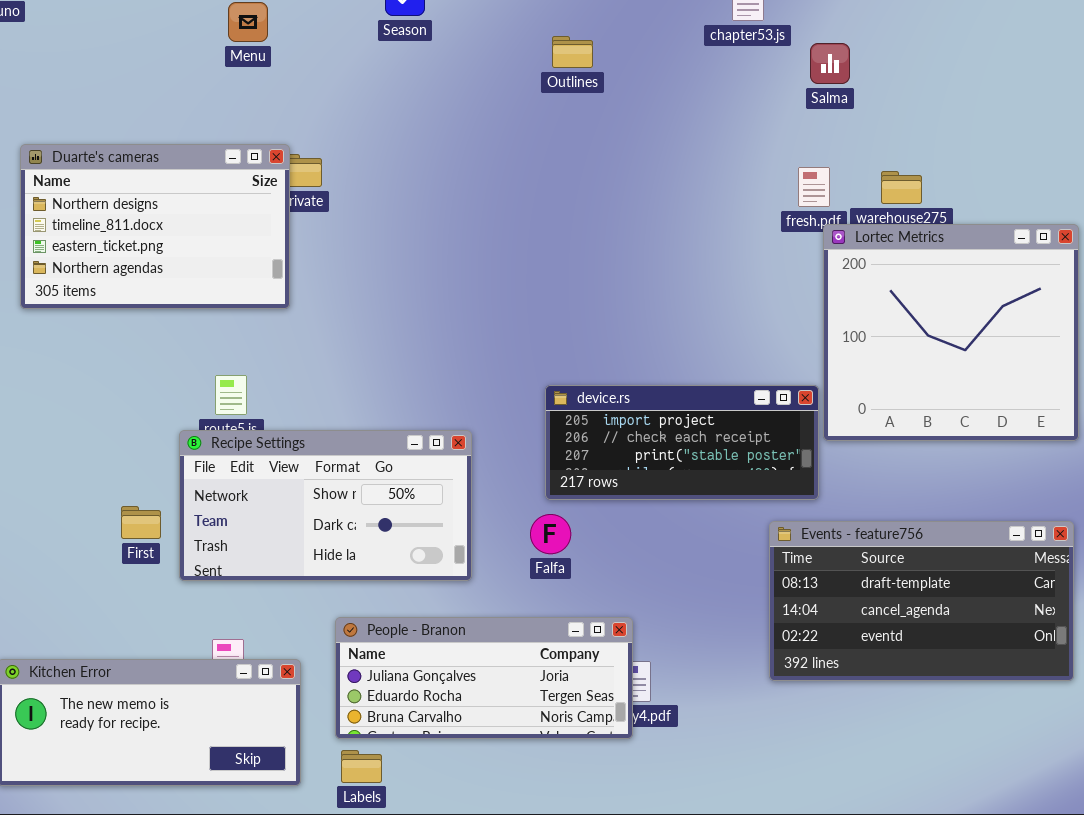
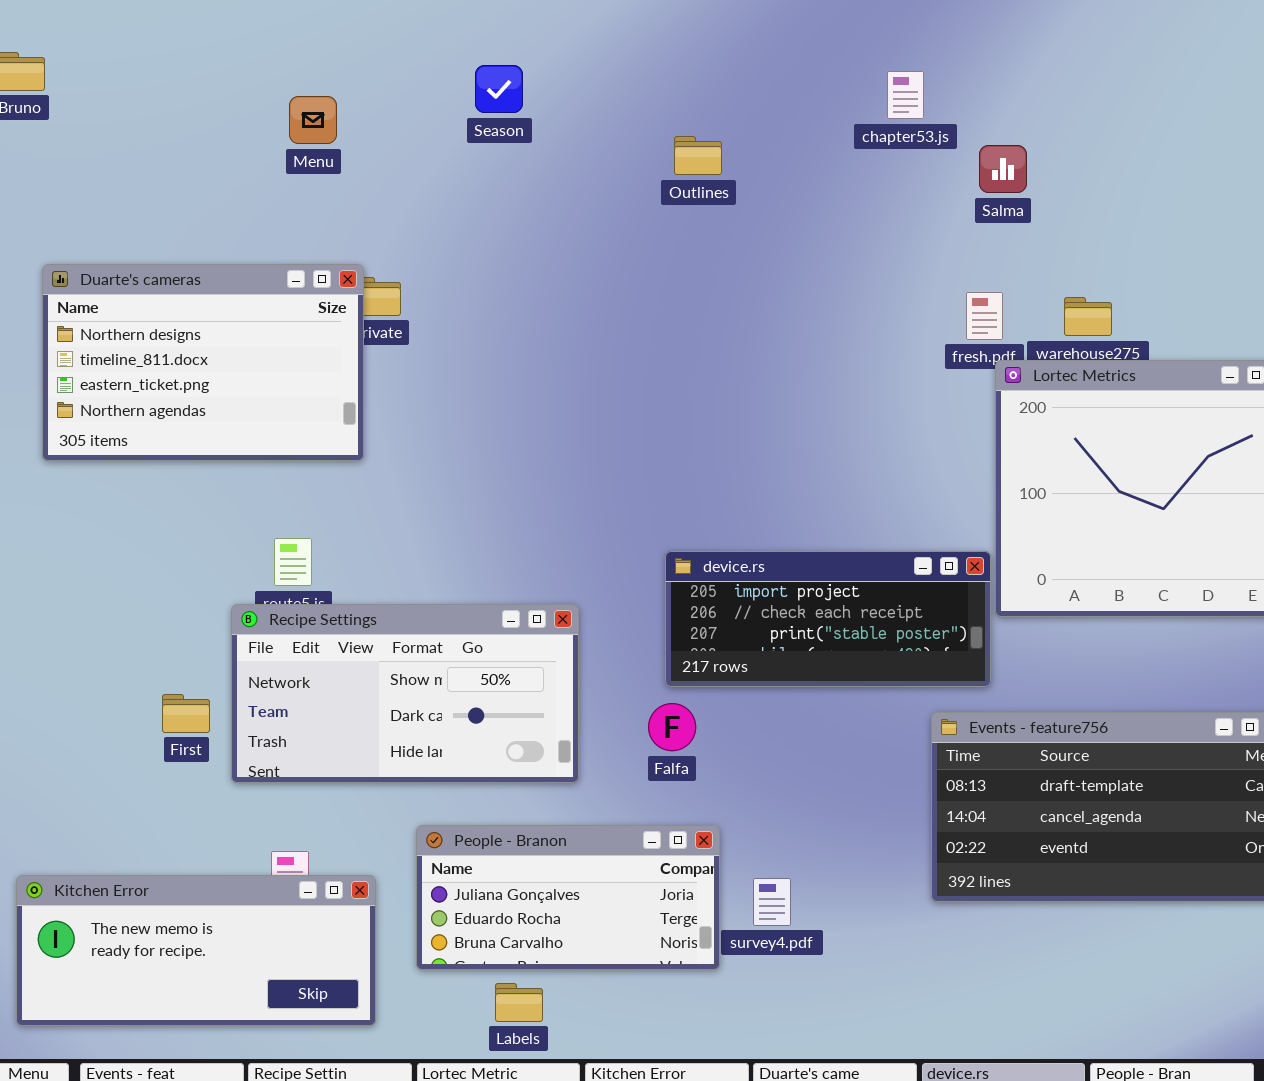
People - Branon: [335,617,633,739] -> [416,825,720,970], resized
Labels: [341,750,382,783] -> [495,983,543,1022], moved

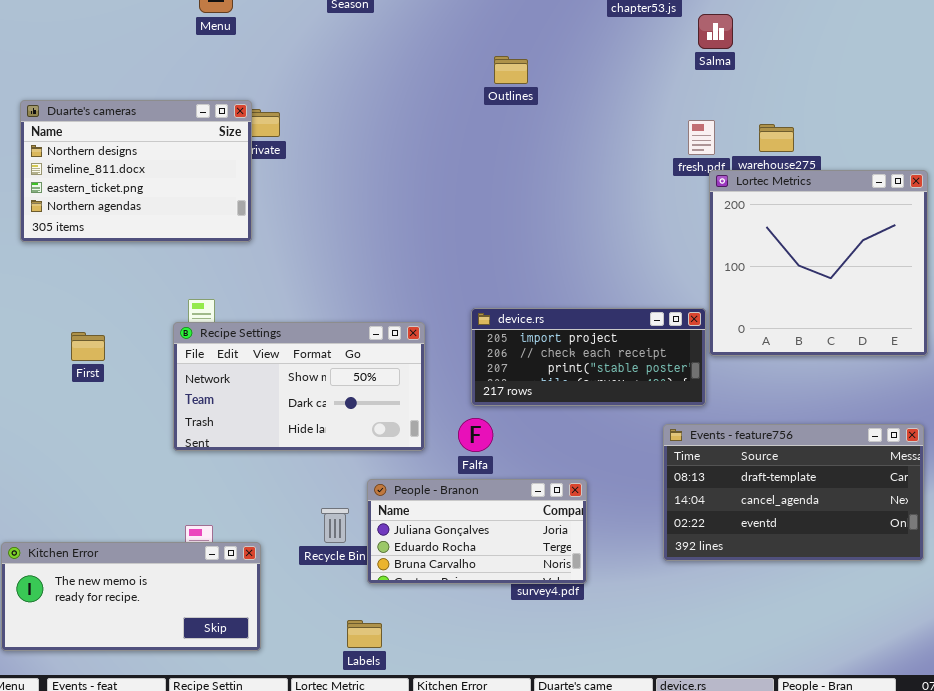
Outlines: [674,136,722,175] -> [494,56,528,84], moved
Recipe Settings: [231,604,579,783] -> [173,322,425,451], moved
First: [162,694,210,733] -> [71,332,105,361], moved
People - Branon: [416,825,720,970] -> [367,479,587,584], moved

